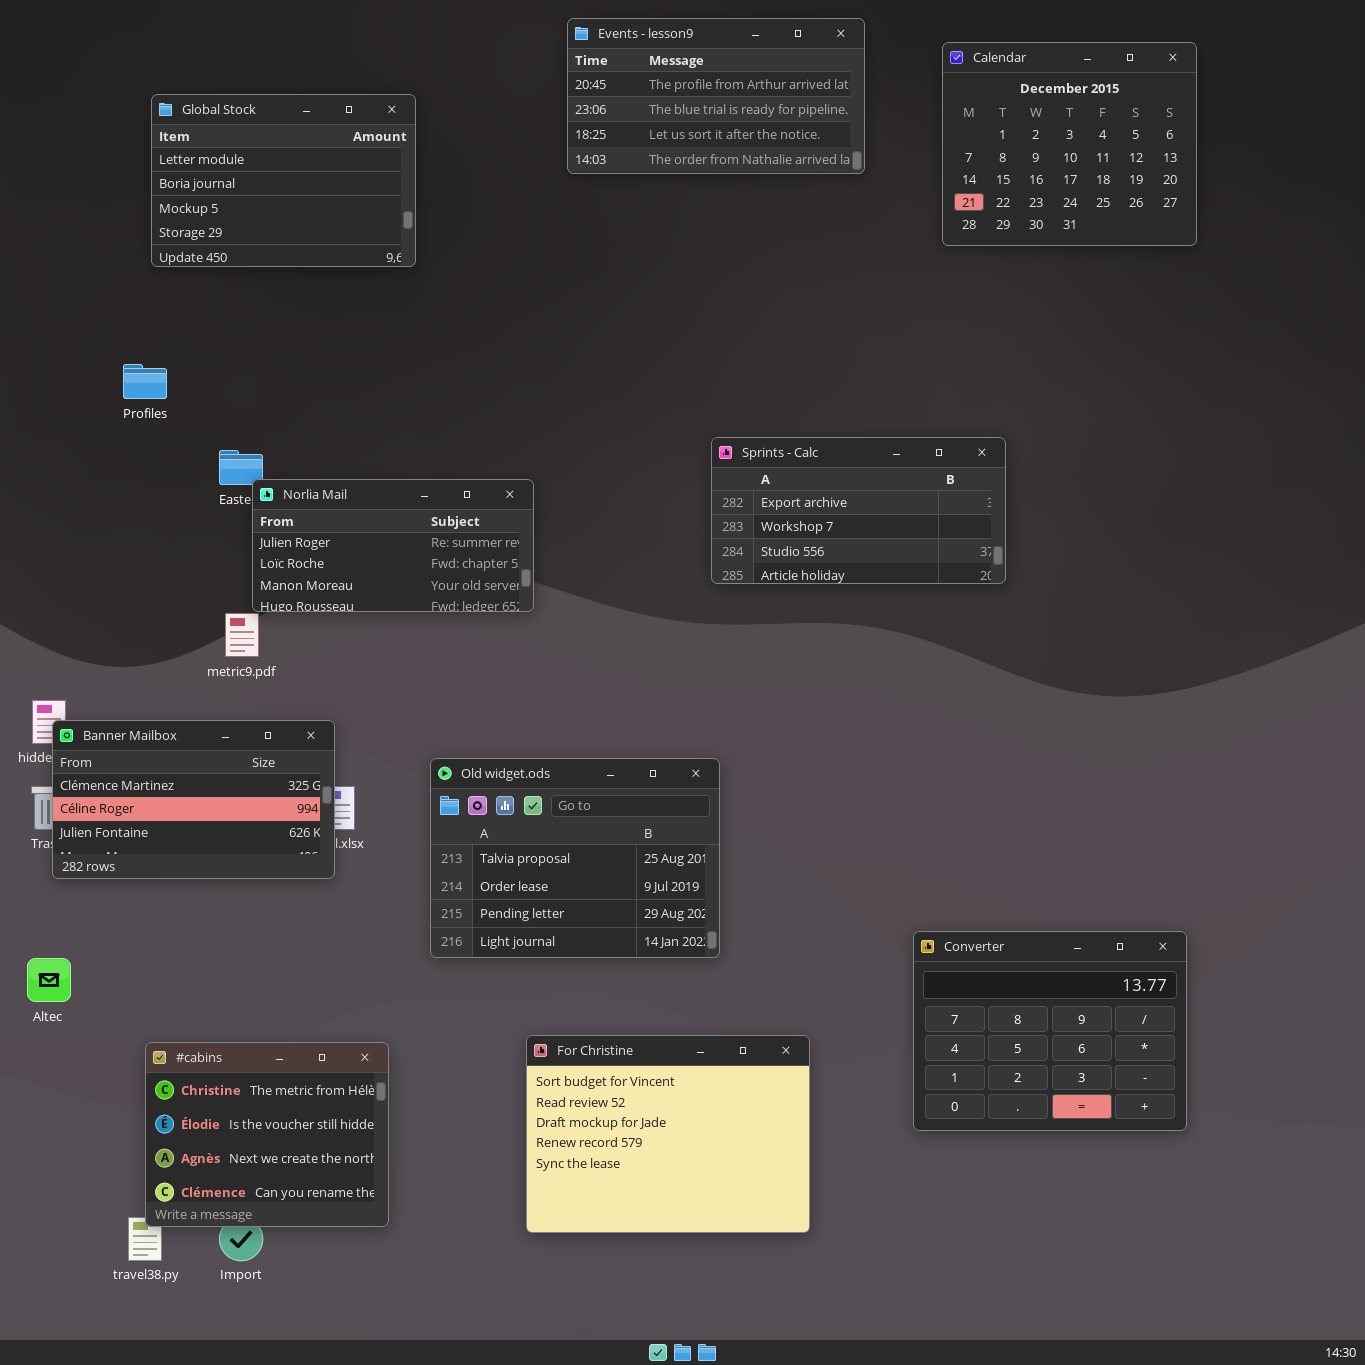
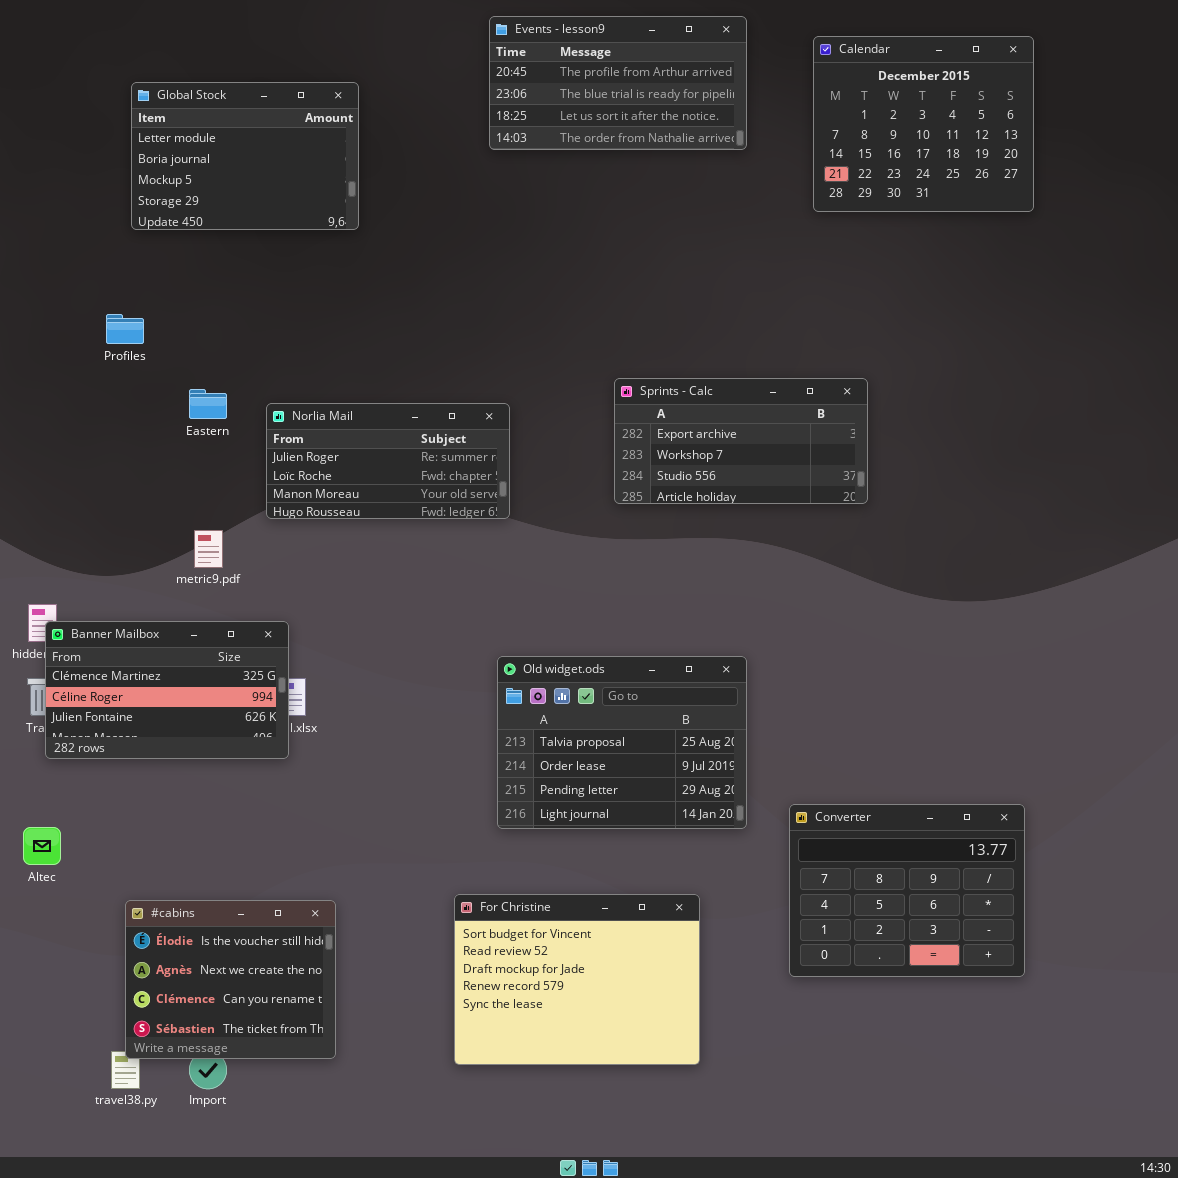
Norlia Mail: [252,479,534,612] -> [266,403,510,519], moved
Old widget.ods: [430,758,720,958] -> [497,656,747,829], moved
#cabins: [145,1042,389,1227] -> [125,900,336,1059], scrolled down 1 row

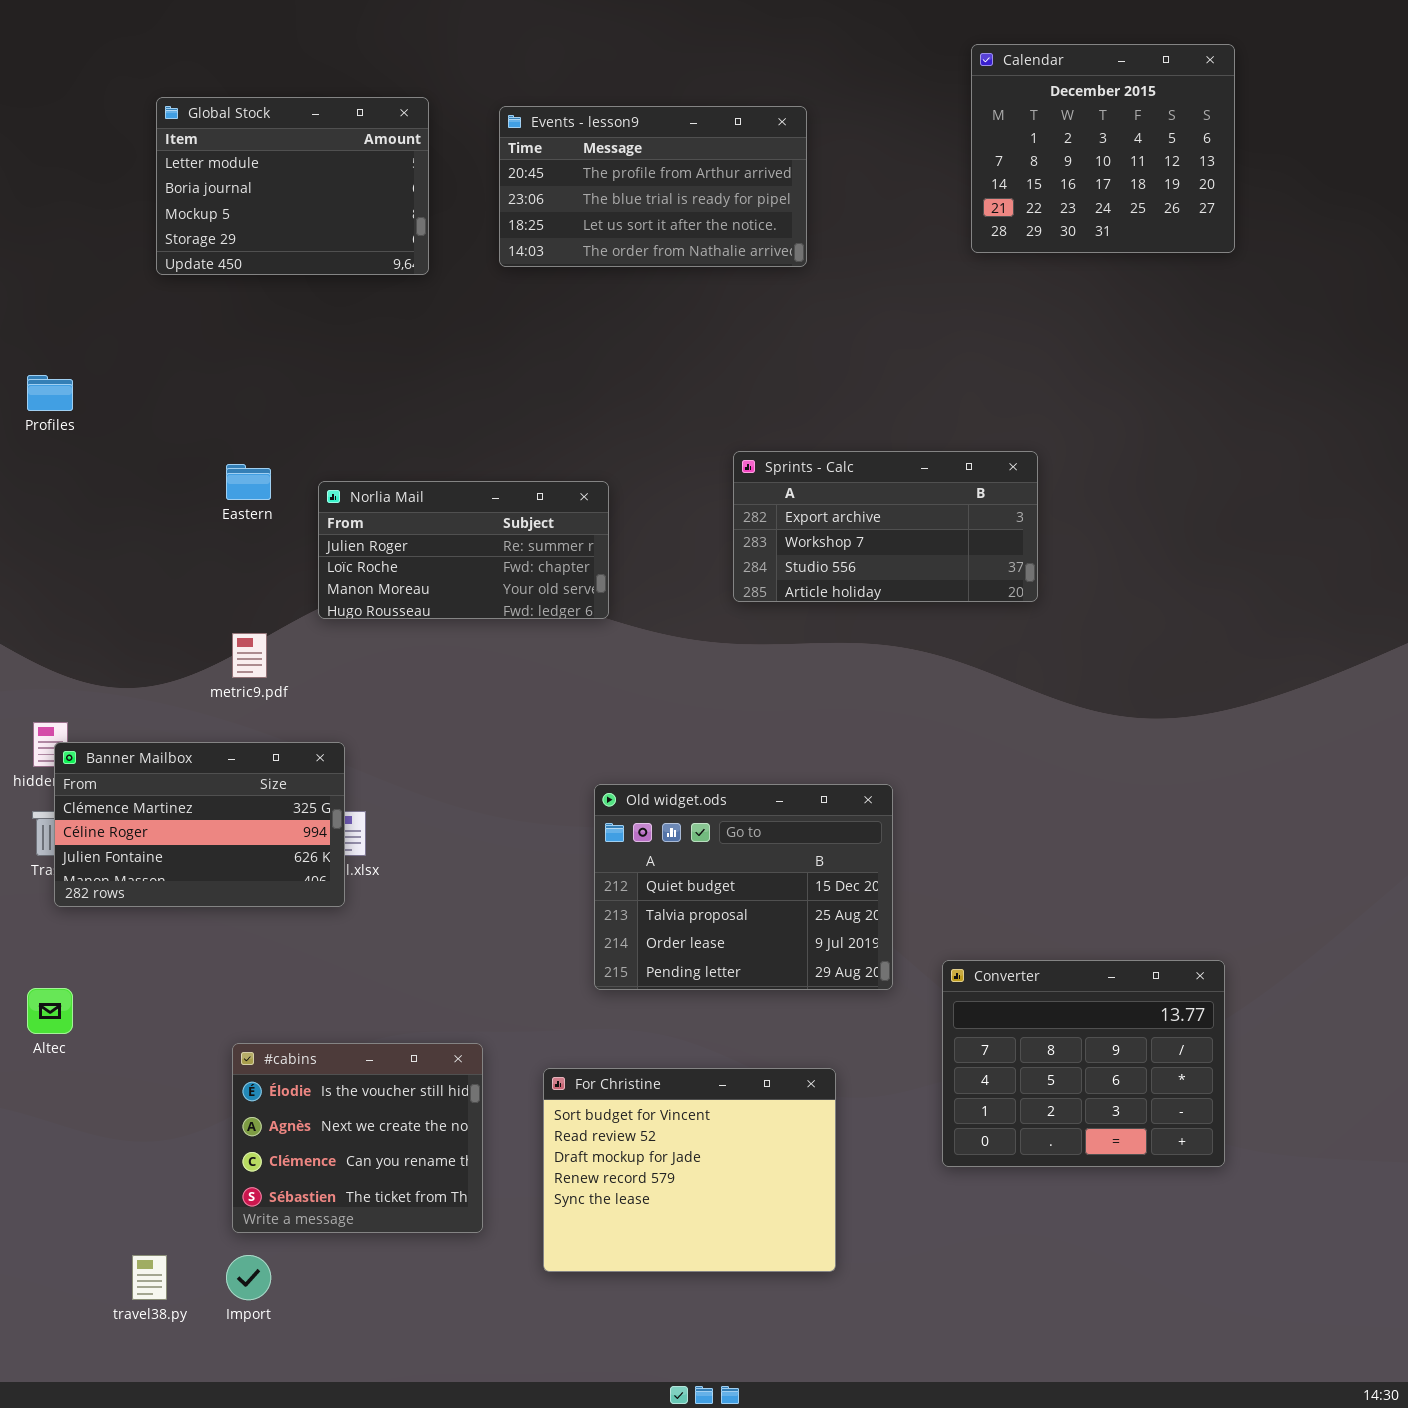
Events - lesson9: [489,16,747,150] -> [499,106,807,267], moved
Profiles: [106,314,144,344] -> [27,375,73,411], moved
Old widget.ods: [497,656,747,829] -> [594,784,893,990], scrolled up 1 row
#cabins: [125,900,336,1059] -> [232,1043,483,1233], moved

